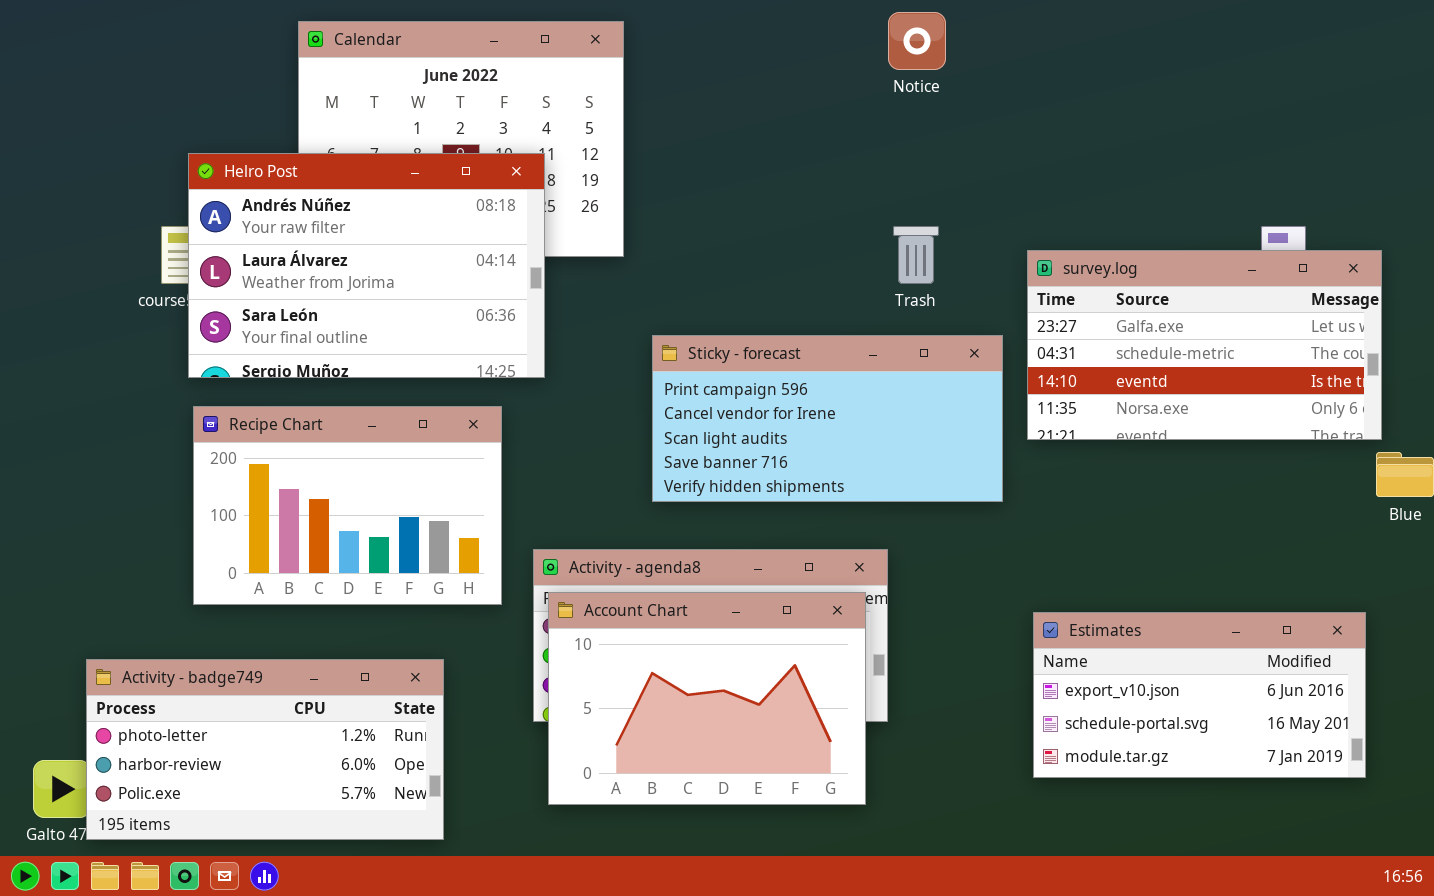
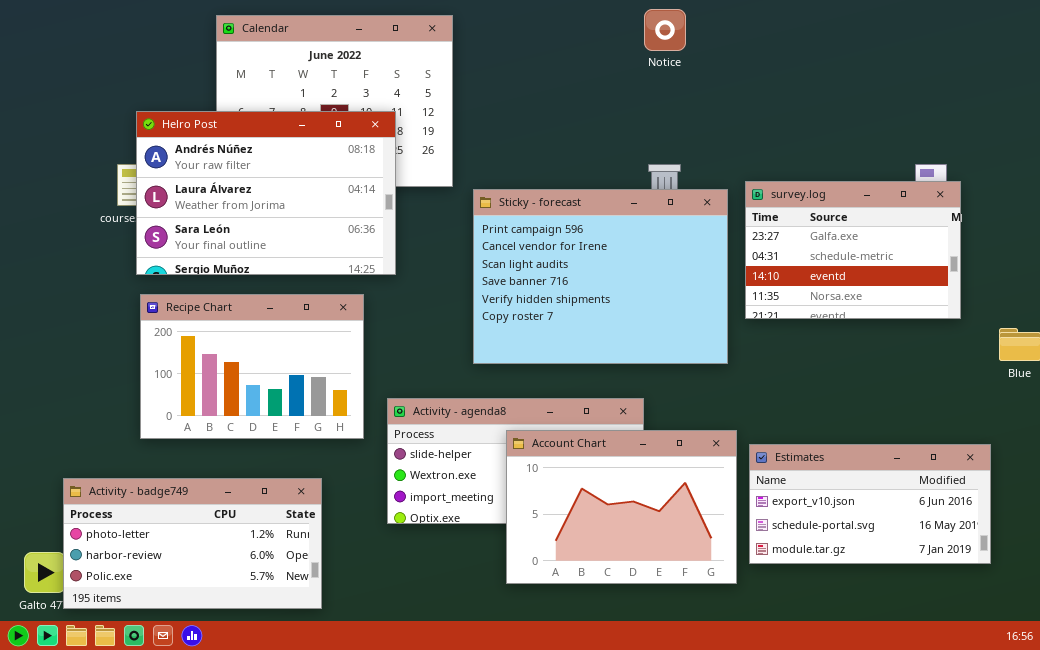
survey.log: [1027,250,1382,440] -> [745,181,961,319], resized
Sticky - forecast: [652,335,1003,502] -> [473,189,728,364], resized
Account Chart: [548,592,866,805] -> [506,430,737,584], moved

